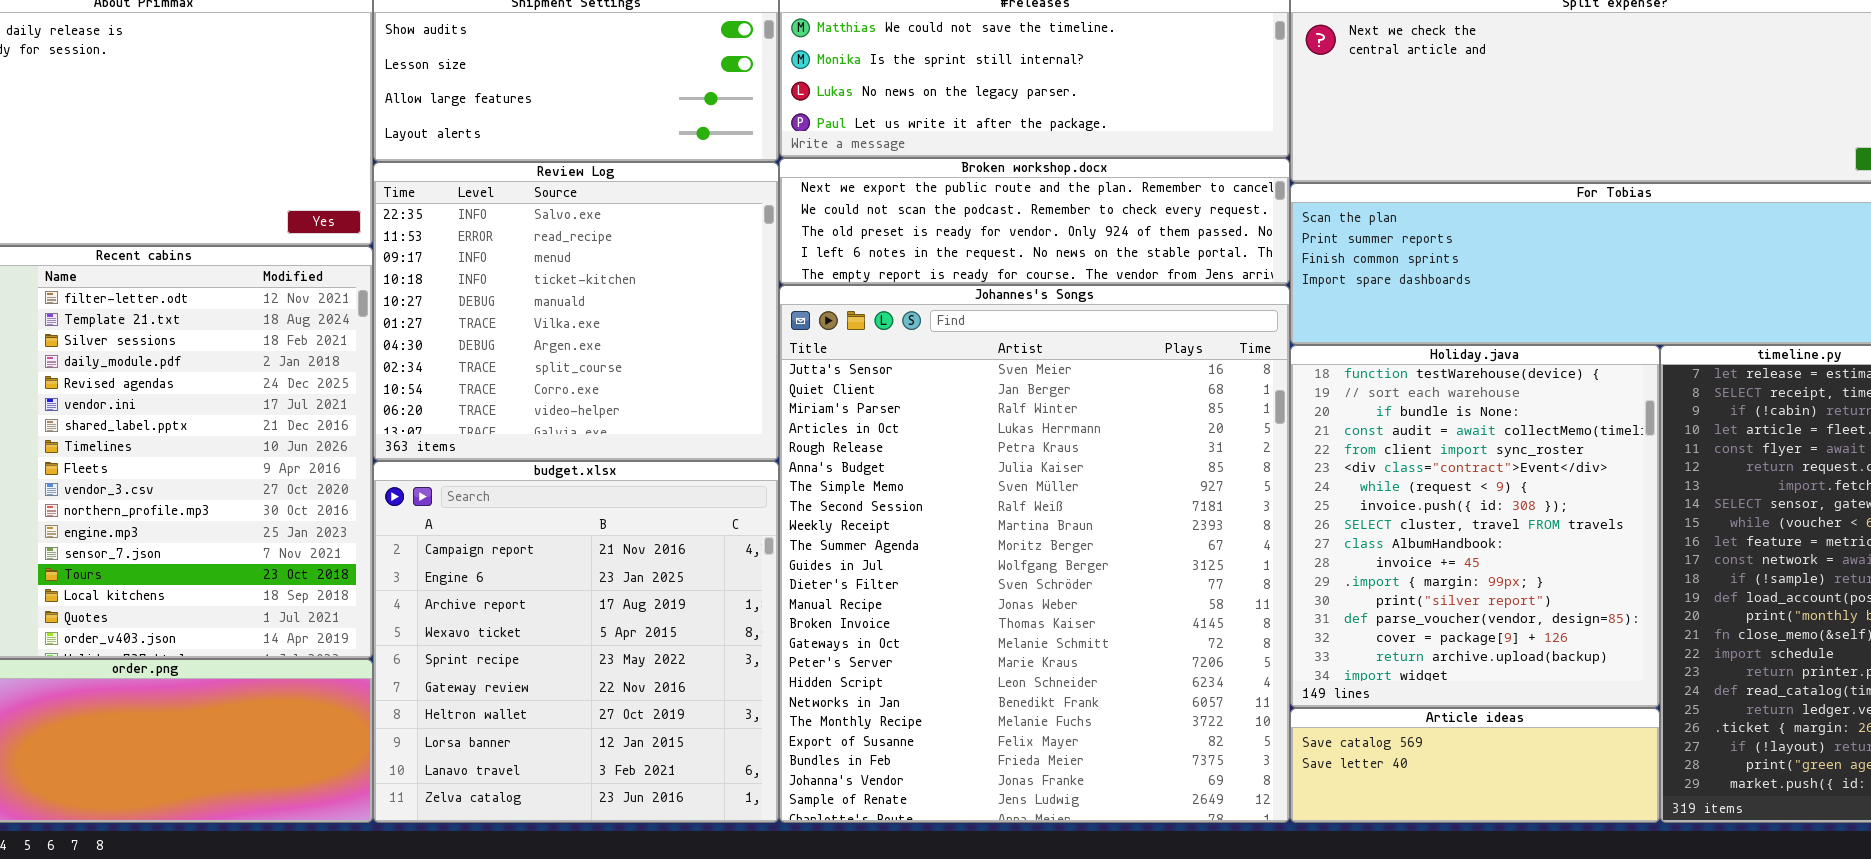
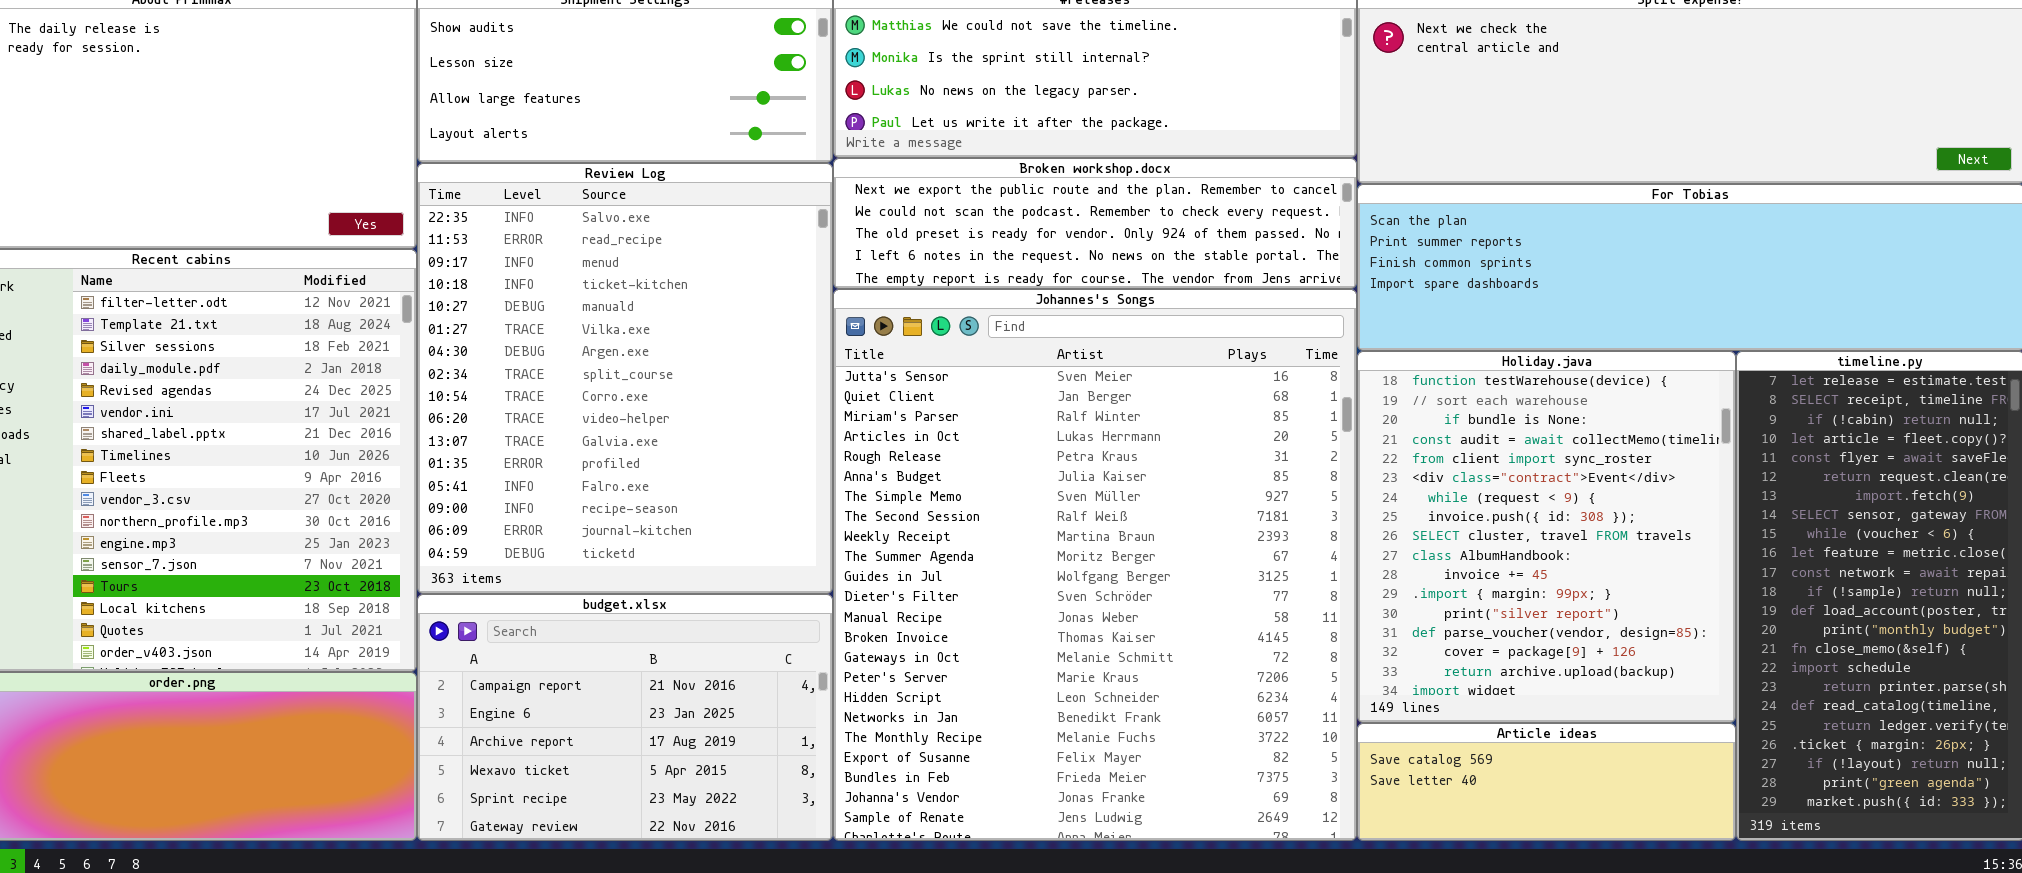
Review Log: [373,162,779,461] -> [417,163,833,594], resized
budget.xlsx: [373,461,779,823] -> [417,594,833,841], resized

